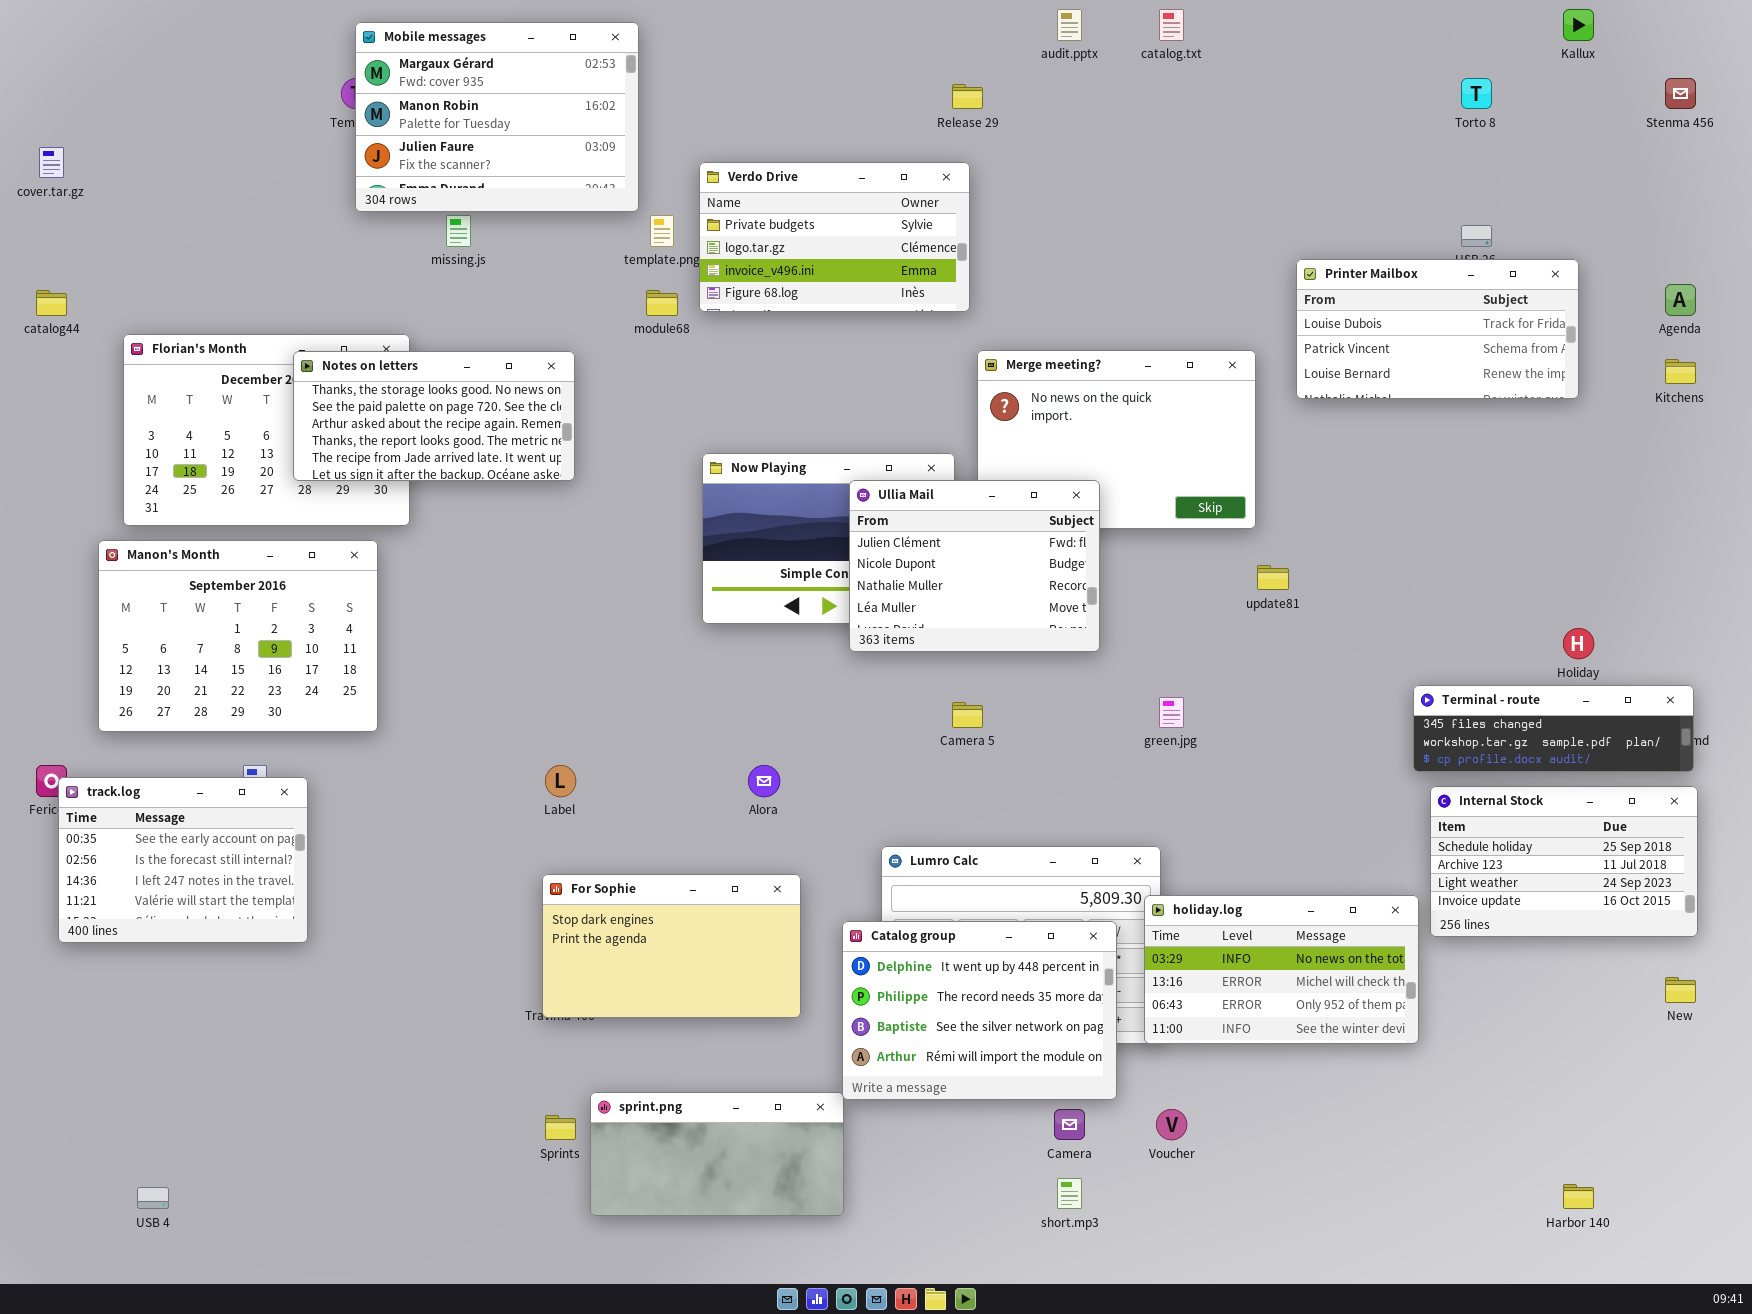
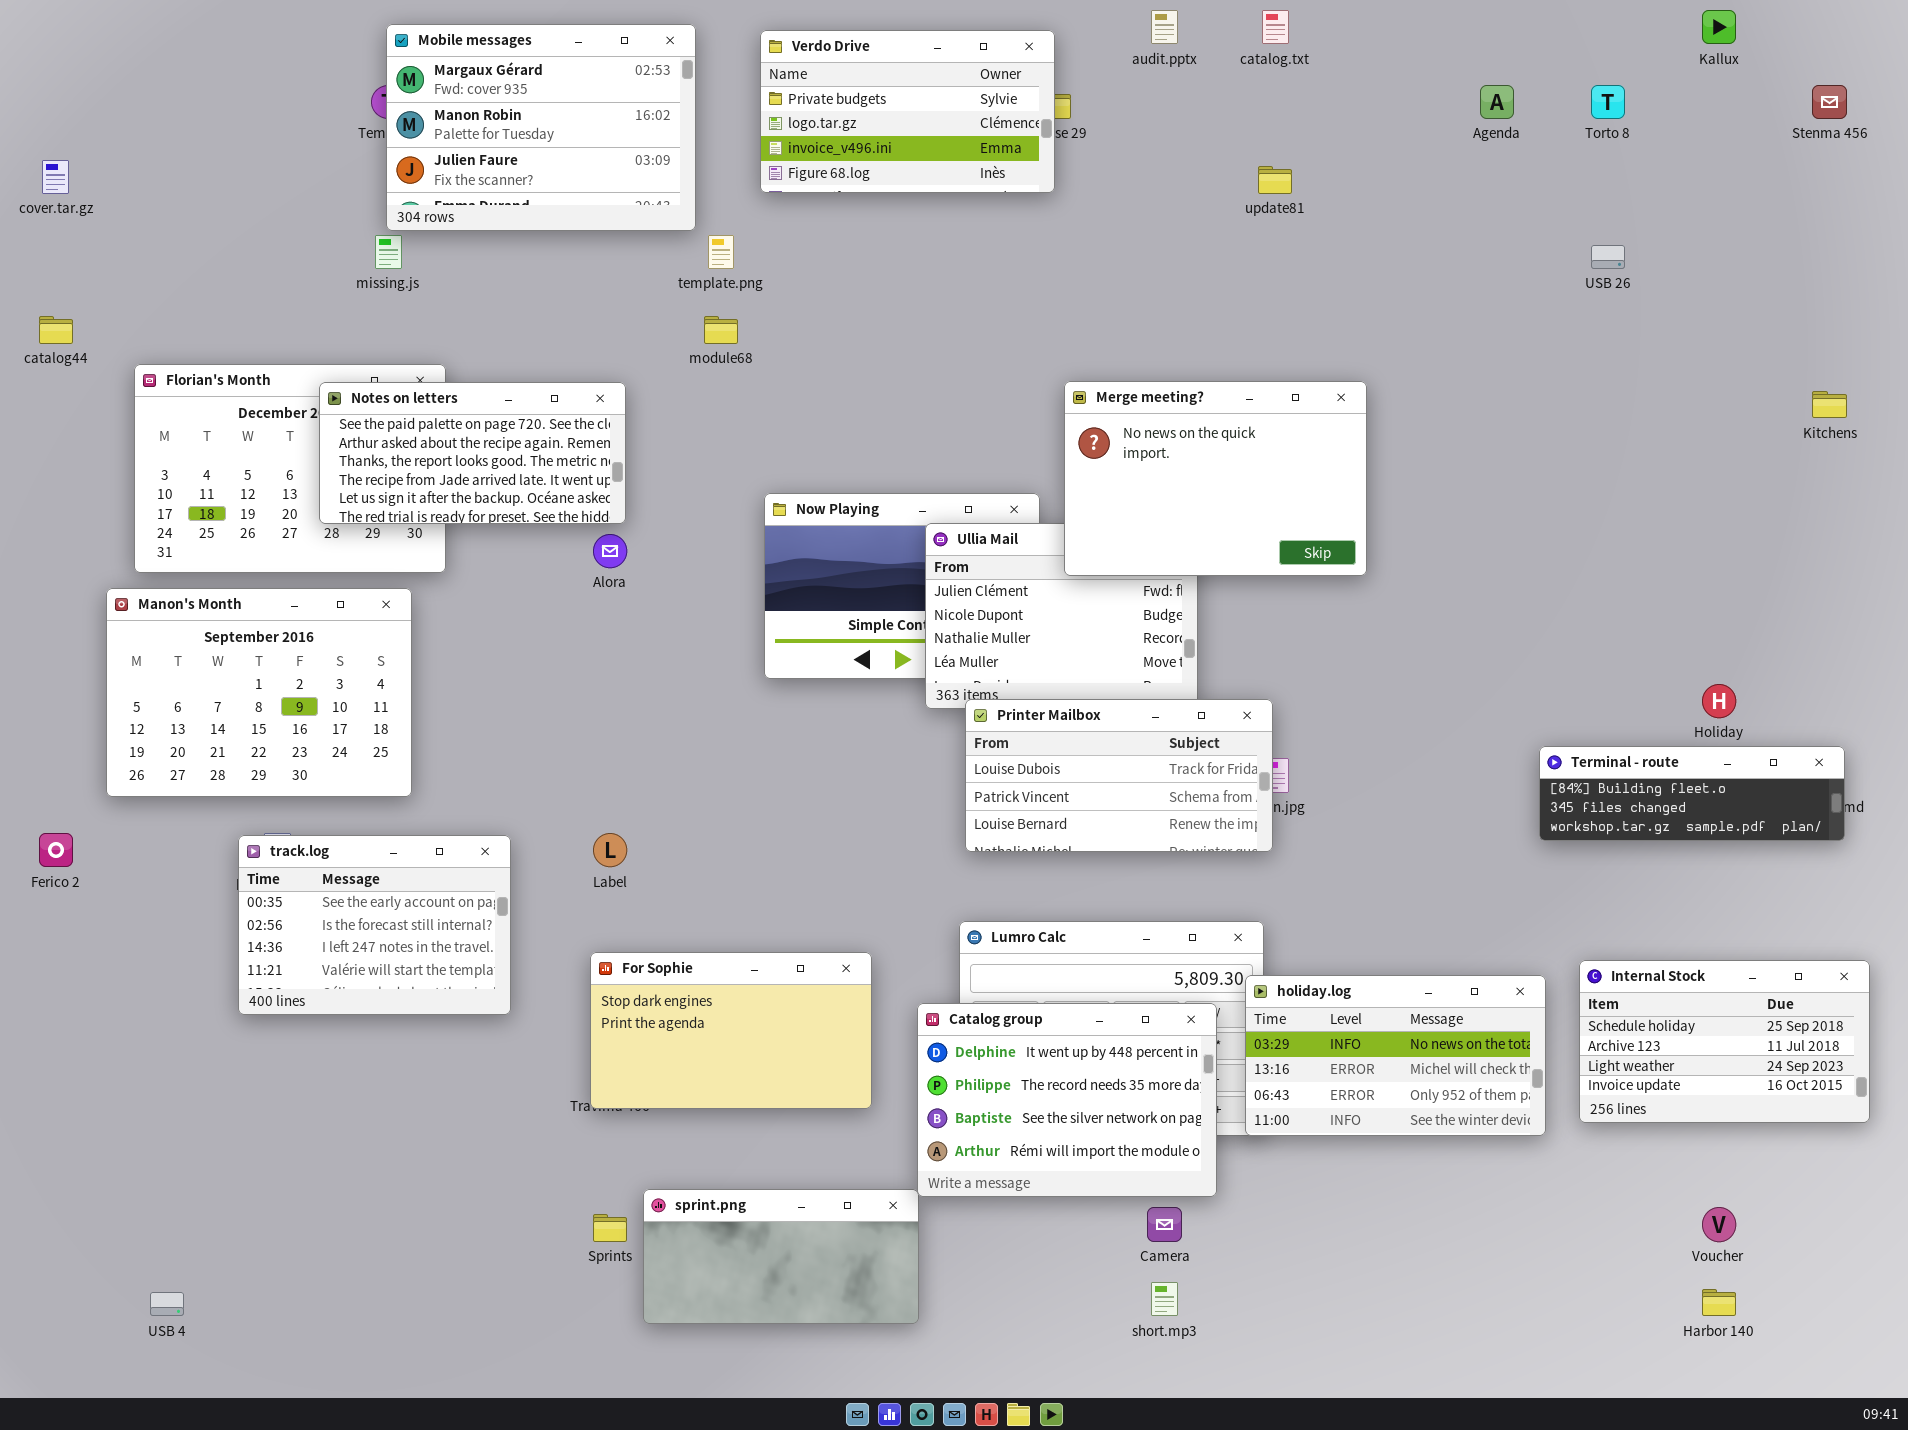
Verdo Drive: [699,162,970,312] -> [760,30,1055,193], moved
missing.js: [446,215,471,247] -> [375,235,402,269], moved
Printer Mailbox: [1296,259,1579,399] -> [965,699,1273,852], moved
Agenda: [1665,284,1696,316] -> [1480,85,1514,119], moved
Merge meeting?: [977,350,1256,529] -> [1064,381,1367,576], raised
Notes on letters: [293,351,575,481] -> [319,382,626,524], scrolled down 1 row
update81: [1257,565,1289,590] -> [1258,166,1292,194], moved
Terminal - route: [1413,685,1694,772] -> [1539,746,1845,841], scrolled up 1 row
Alora: [748,765,780,797] -> [593,534,627,568], moved
track.log: [58,777,308,943] -> [238,835,511,1015], moved
Internal Stock: [1430,786,1698,937] -> [1579,960,1870,1123], moved
Voucher: [1156,1109,1187,1140] -> [1702,1207,1736,1242], moved

